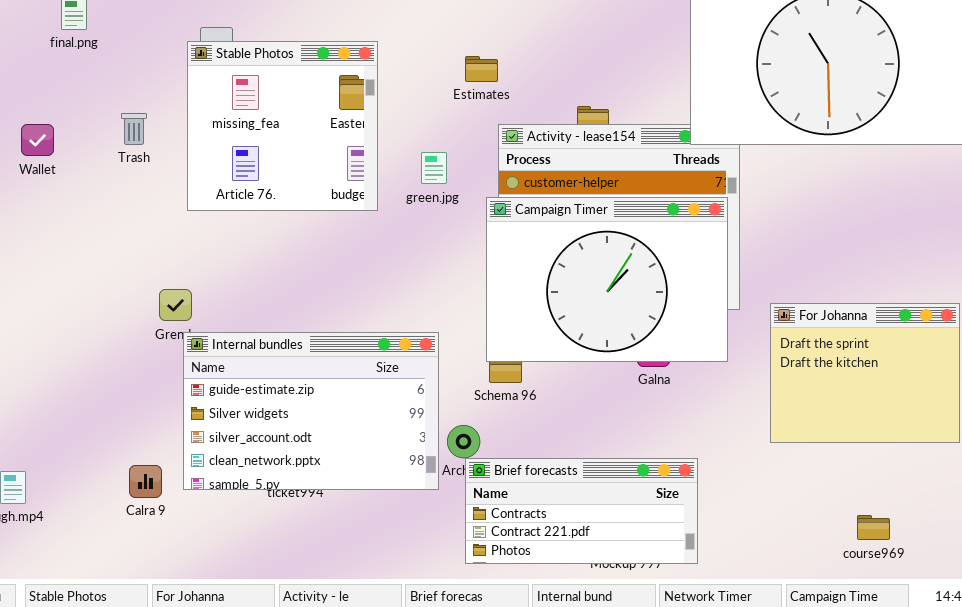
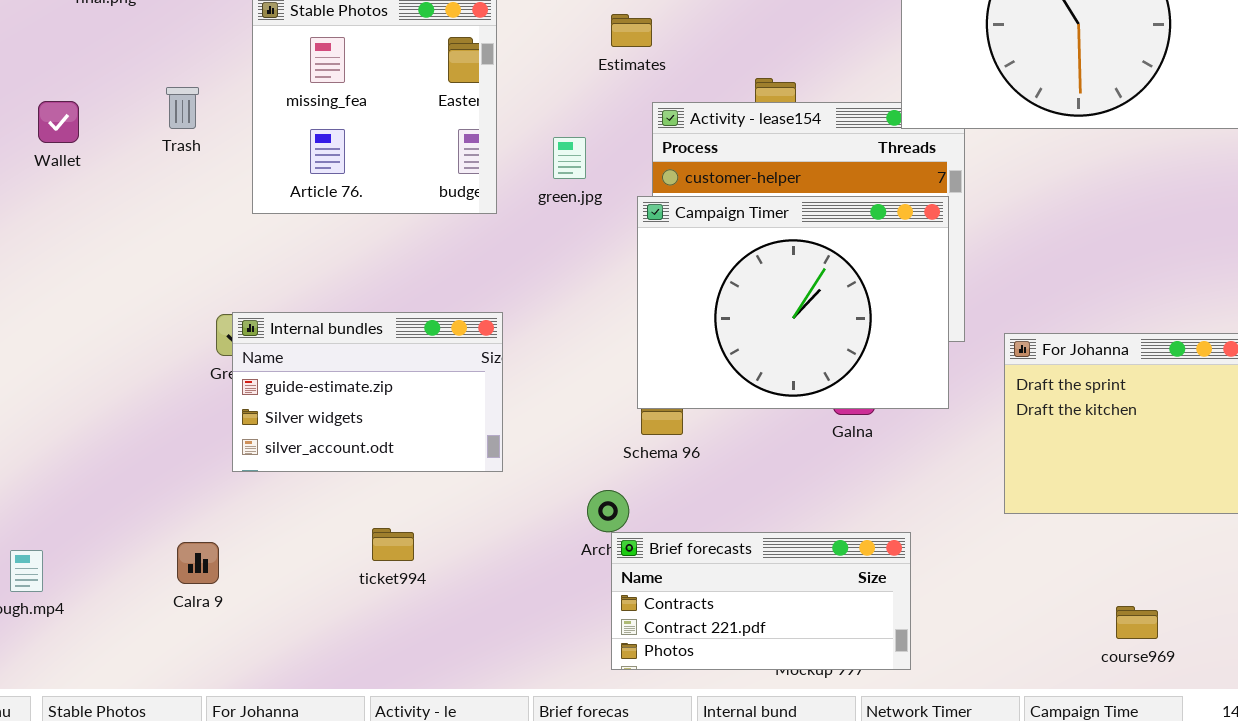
Internal bundles: [183,332,439,490] -> [232,312,503,472], moved, resized

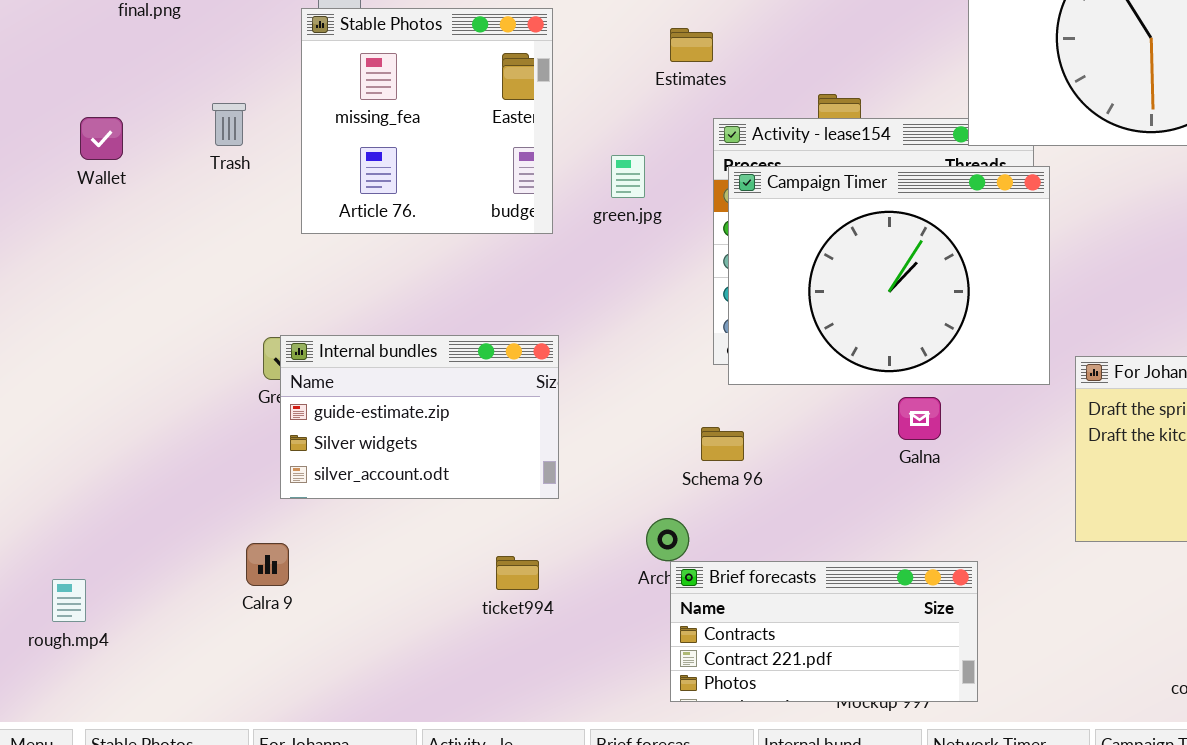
Campaign Timer: [637,196,949,409] -> [728,166,1050,385], moved
ticket994: [372,528,414,561] -> [496,556,539,590], moved
Calra 9: [177,542,219,584] -> [246,543,289,586], moved

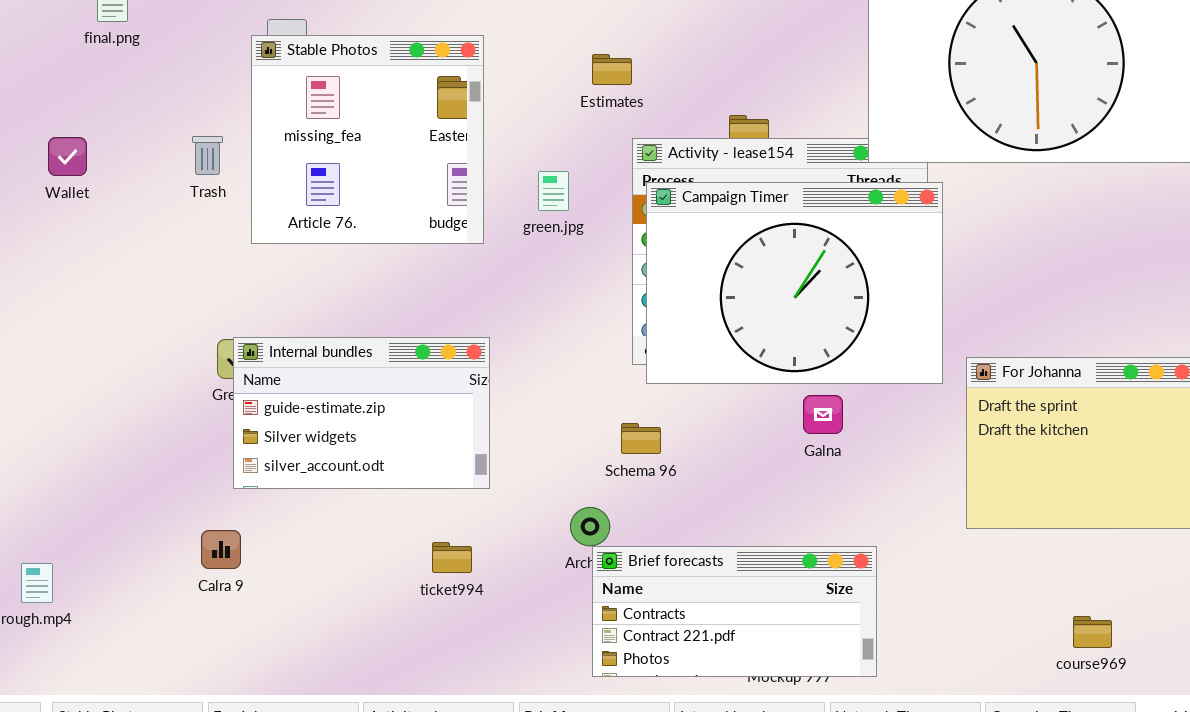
Trash: [212,103,246,146] -> [192,136,223,175], moved

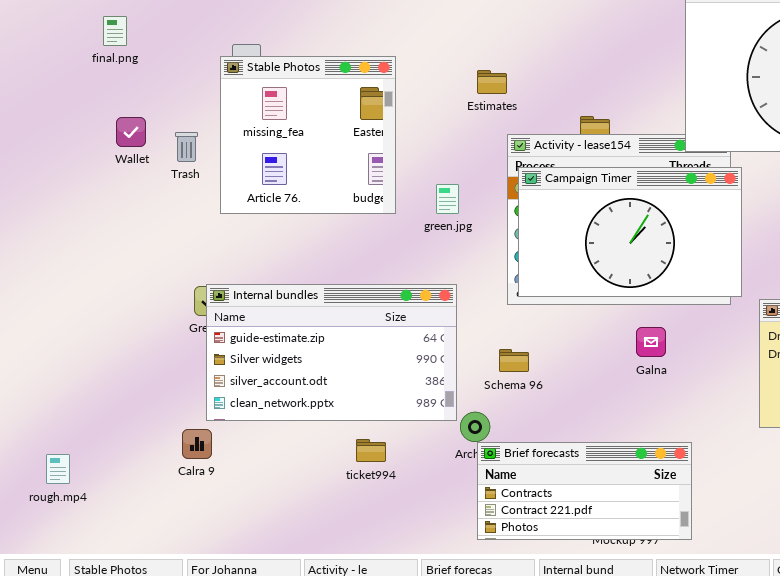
Wallet: [48,137,87,176] -> [116,117,146,147], moved
green.jpg: [538,171,569,211] -> [436,184,459,214], moved
Campaign Timer: [646,182,943,384] -> [518,167,742,297], resized
Internal bundles: [233,337,490,489] -> [206,284,457,421], resized

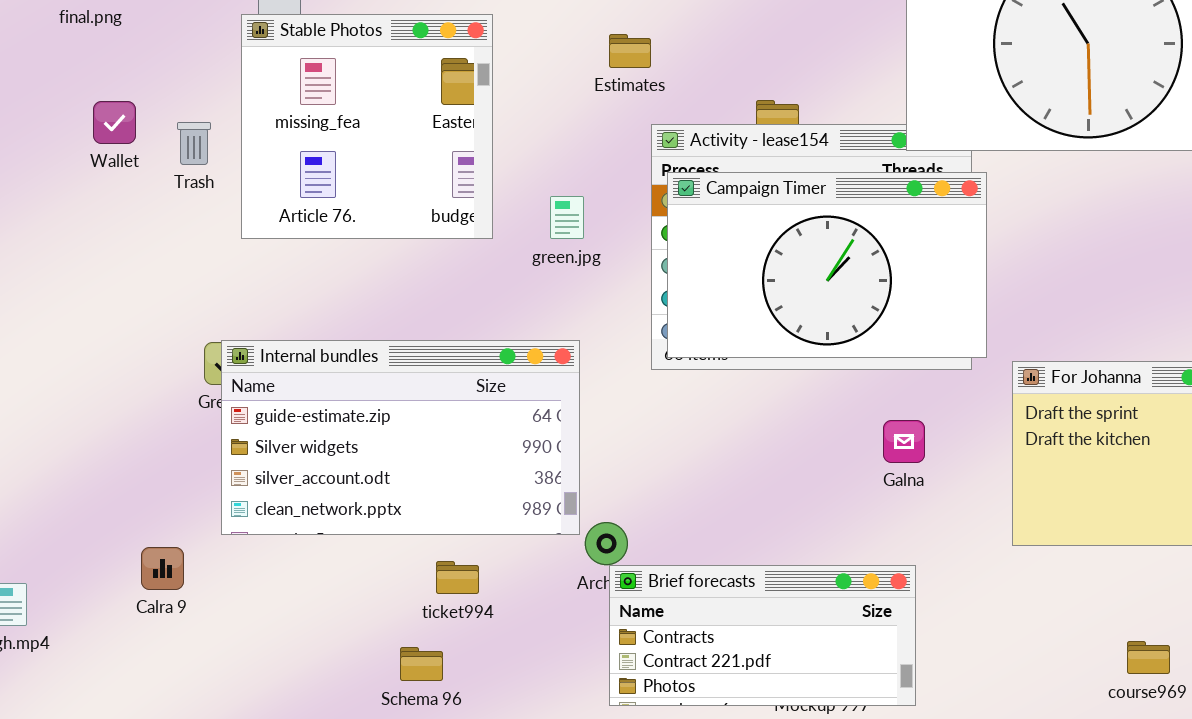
Galna: [636,327,666,357] -> [883,420,925,463], moved
Schema 96: [499,349,529,372] -> [400,647,443,681], moved
Calra 9: [182,429,212,459] -> [141,547,184,590], moved

